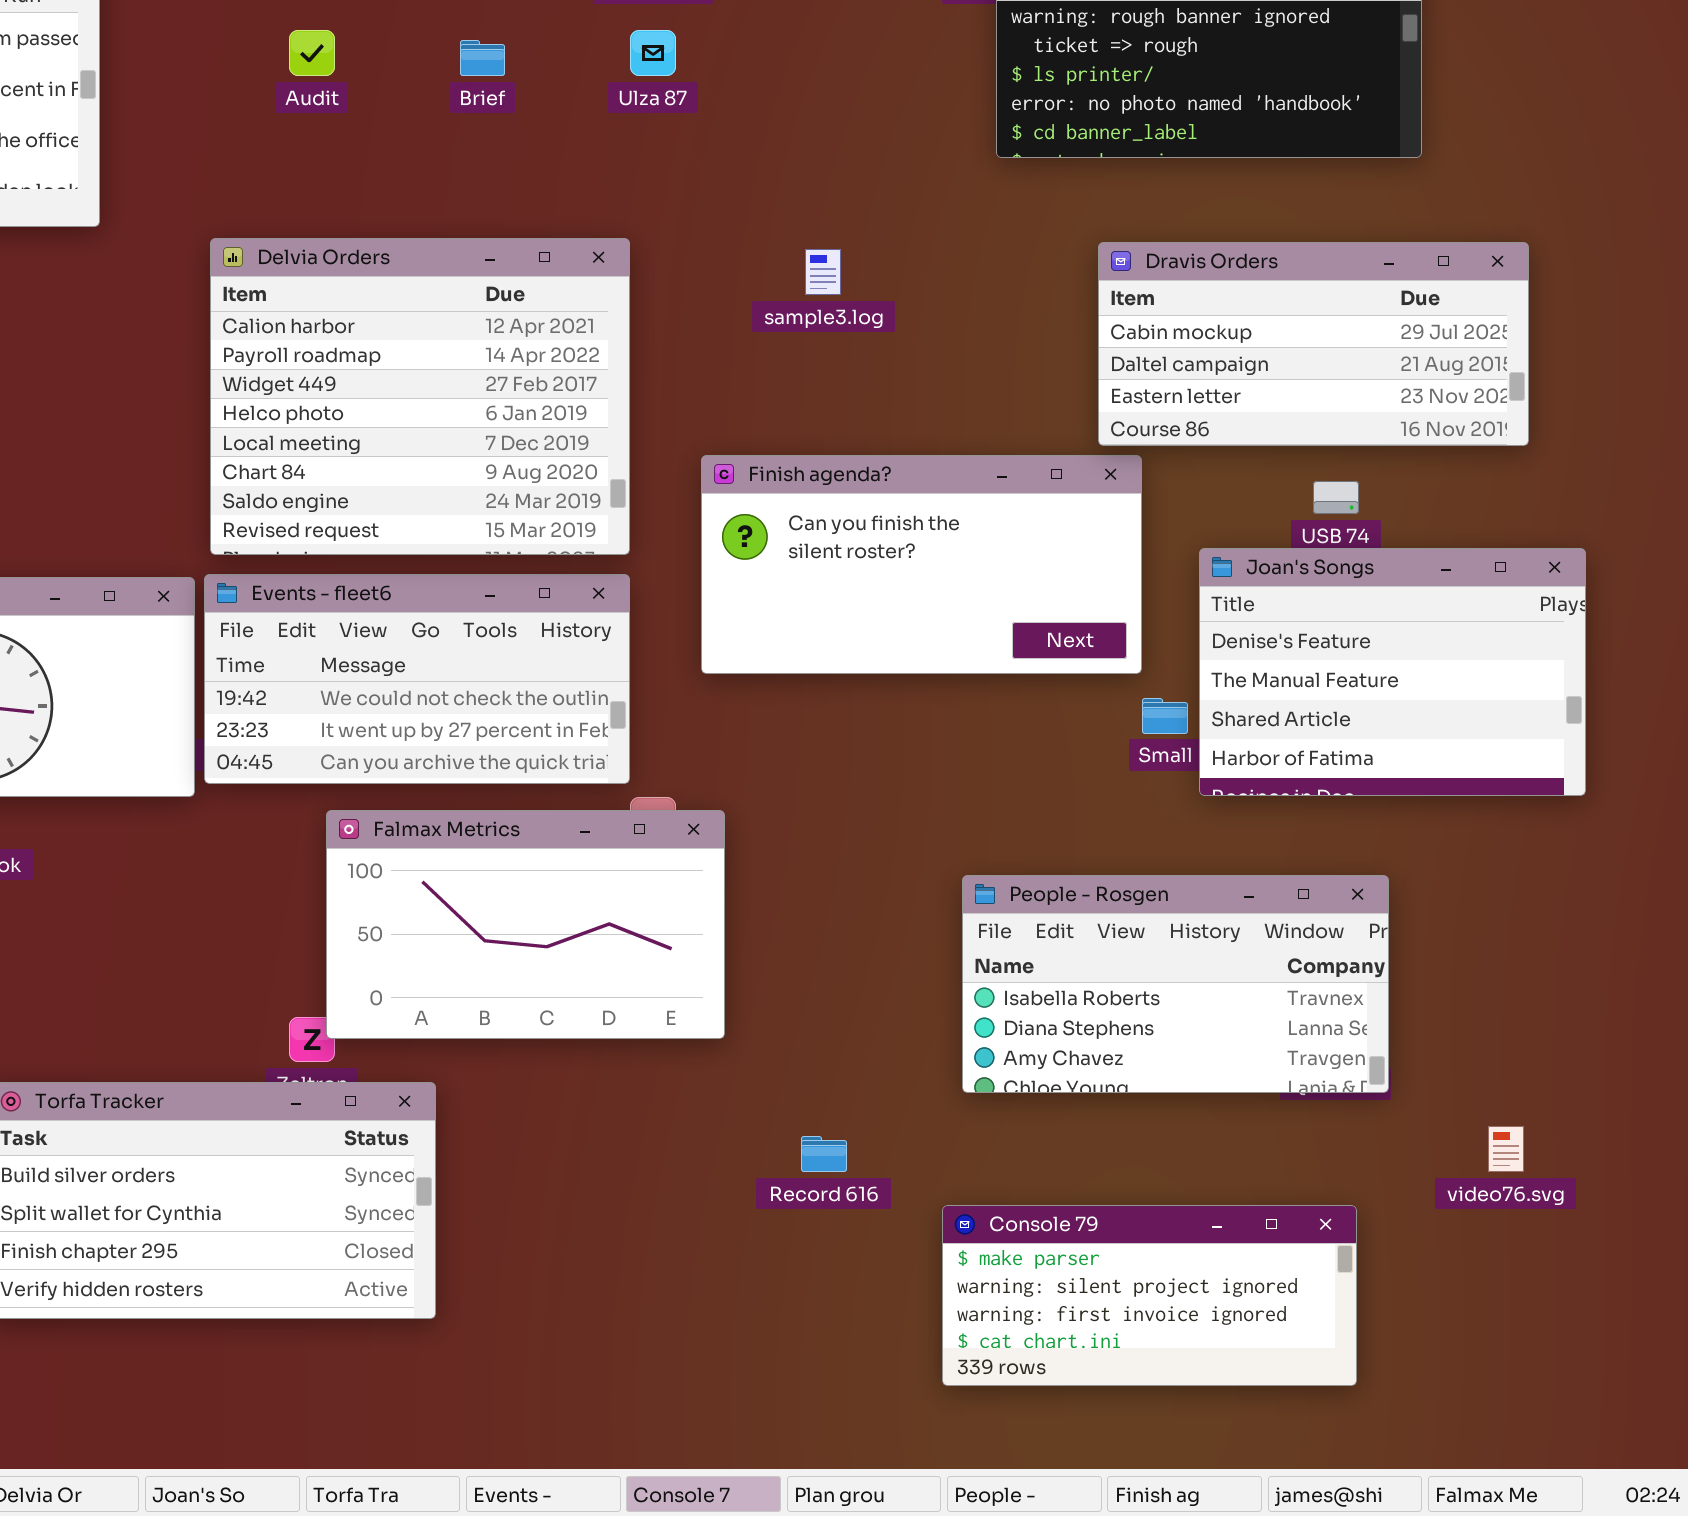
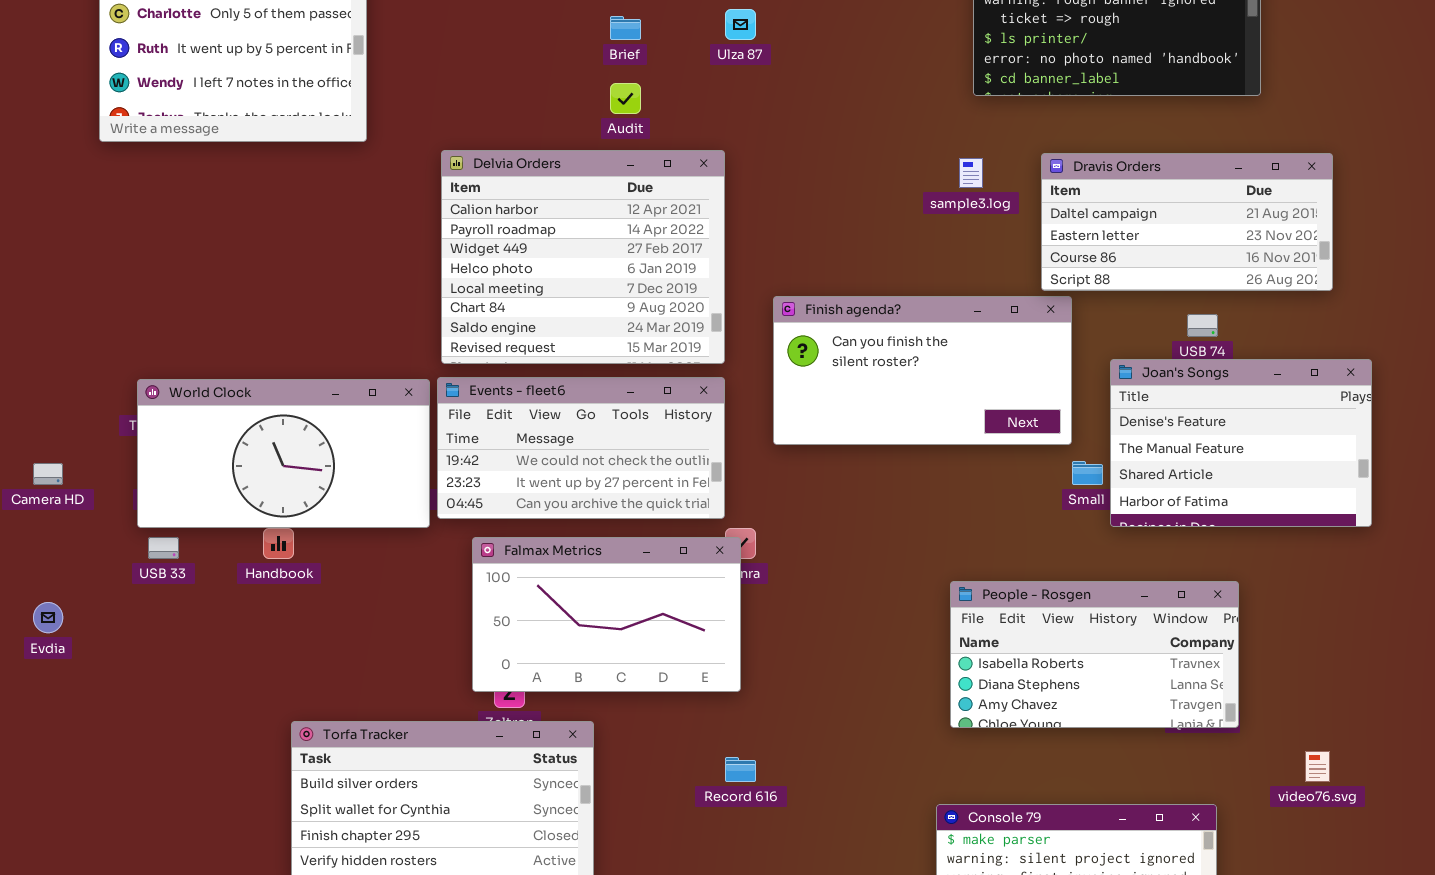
Audit: [289,30,335,76] -> [610,83,641,114], moved
Dravis Orders: [1098,242,1529,446] -> [1041,153,1333,291], scrolled down 1 row
sample3.log: [805,249,841,295] -> [959,158,983,188], moved
Falmax Metrics: [326,810,725,1039] -> [472,537,741,692], moved
Record 616: [801,1136,847,1172] -> [725,757,756,782], moved

